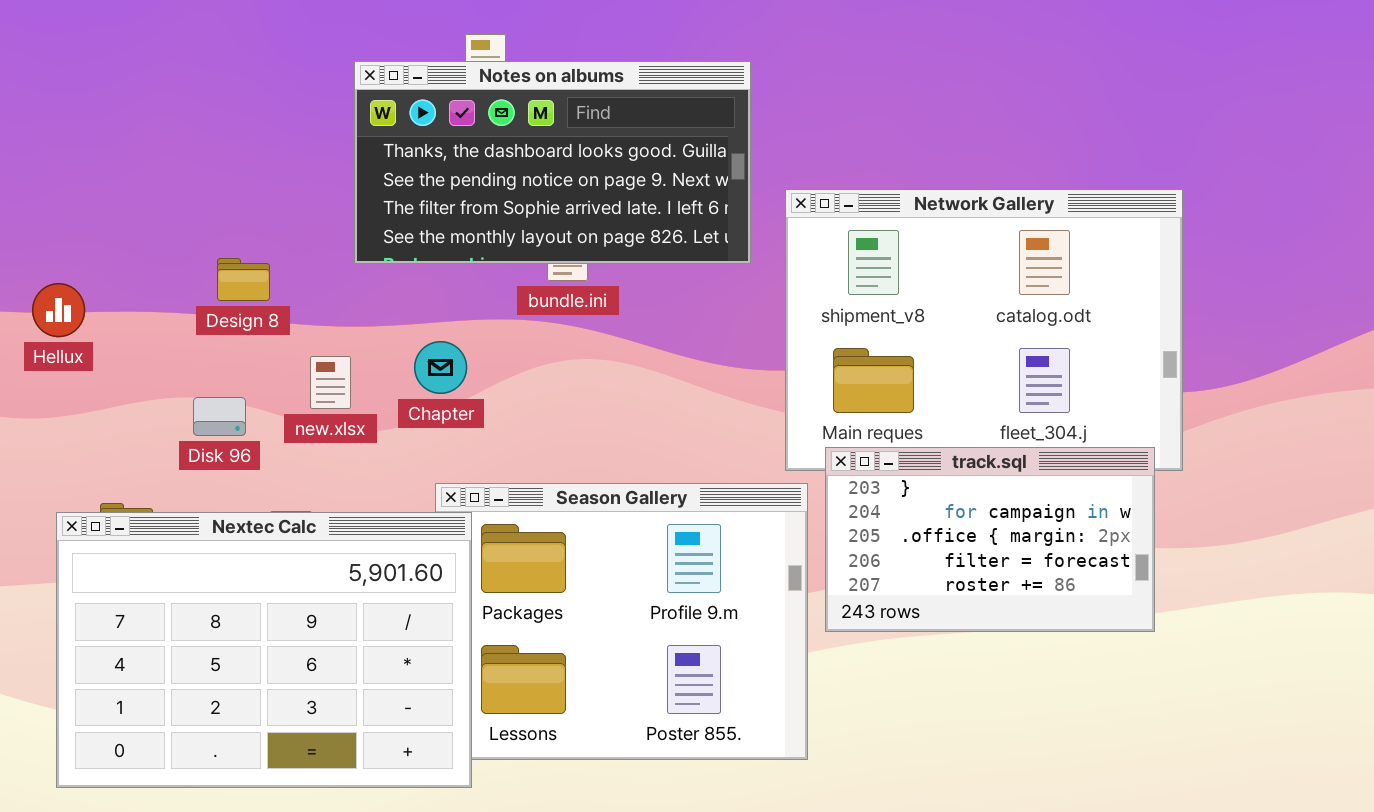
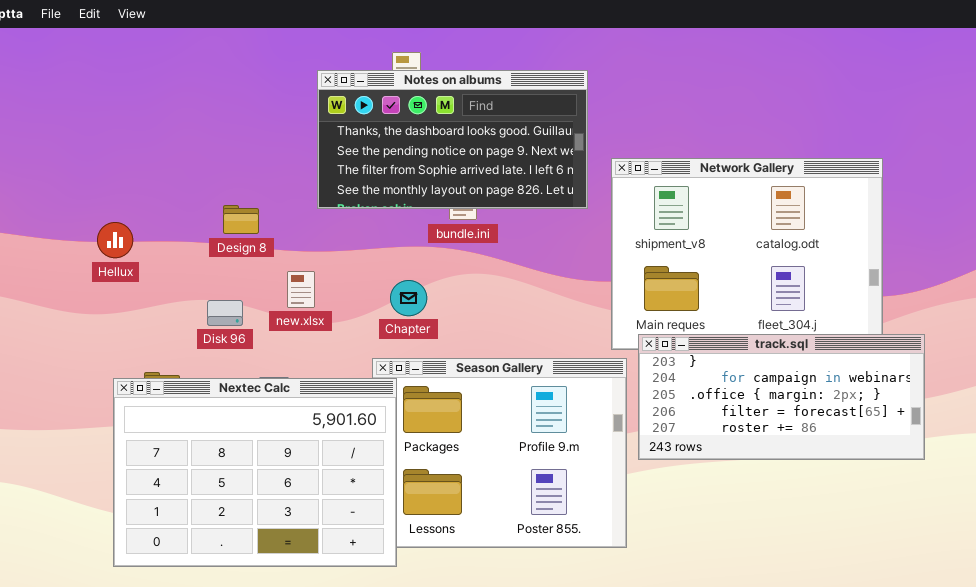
Chapter: [414,341,467,394] -> [390,280,427,316], moved
track.sql: [825,447,1155,632] -> [638,334,925,460], resized

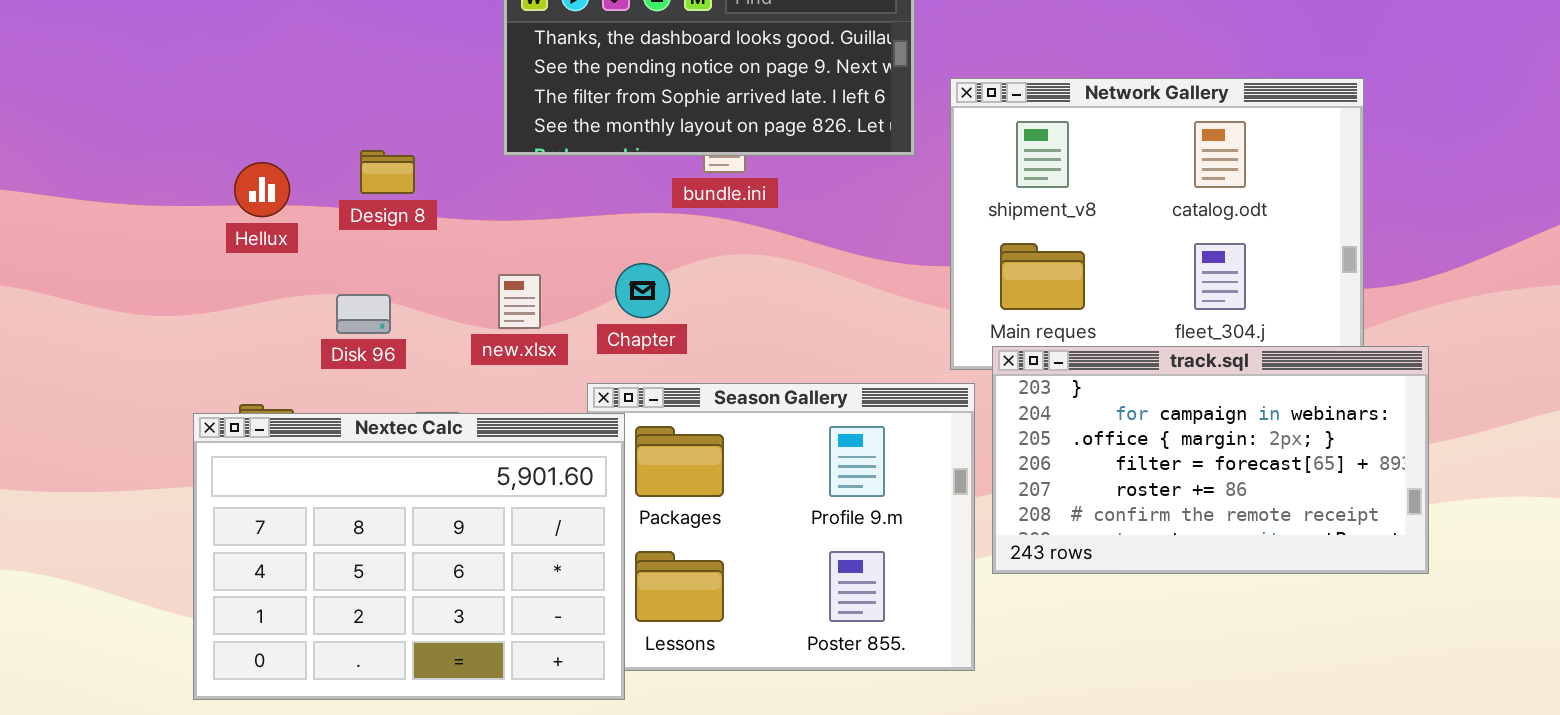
Hellux: [97,222,133,258] -> [234,162,290,217], moved
new.xlsx: [287,271,315,308] -> [498,274,541,329], moved
track.sql: [638,334,925,460] -> [992,346,1429,574], resized

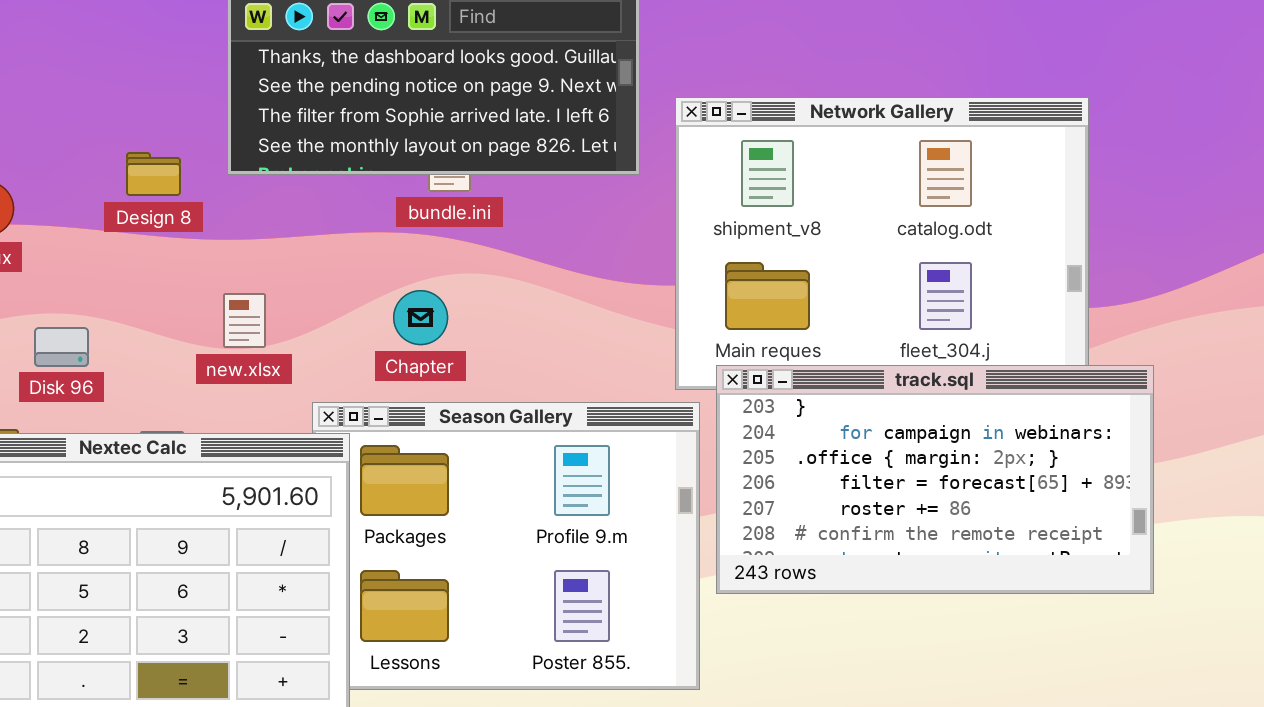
Design 8: [360,150,415,194] -> [126,152,181,196], moved
Chapter: [615,263,670,318] -> [393,290,448,345], moved
Disk 96: [336,294,391,334] -> [34,327,89,367], moved

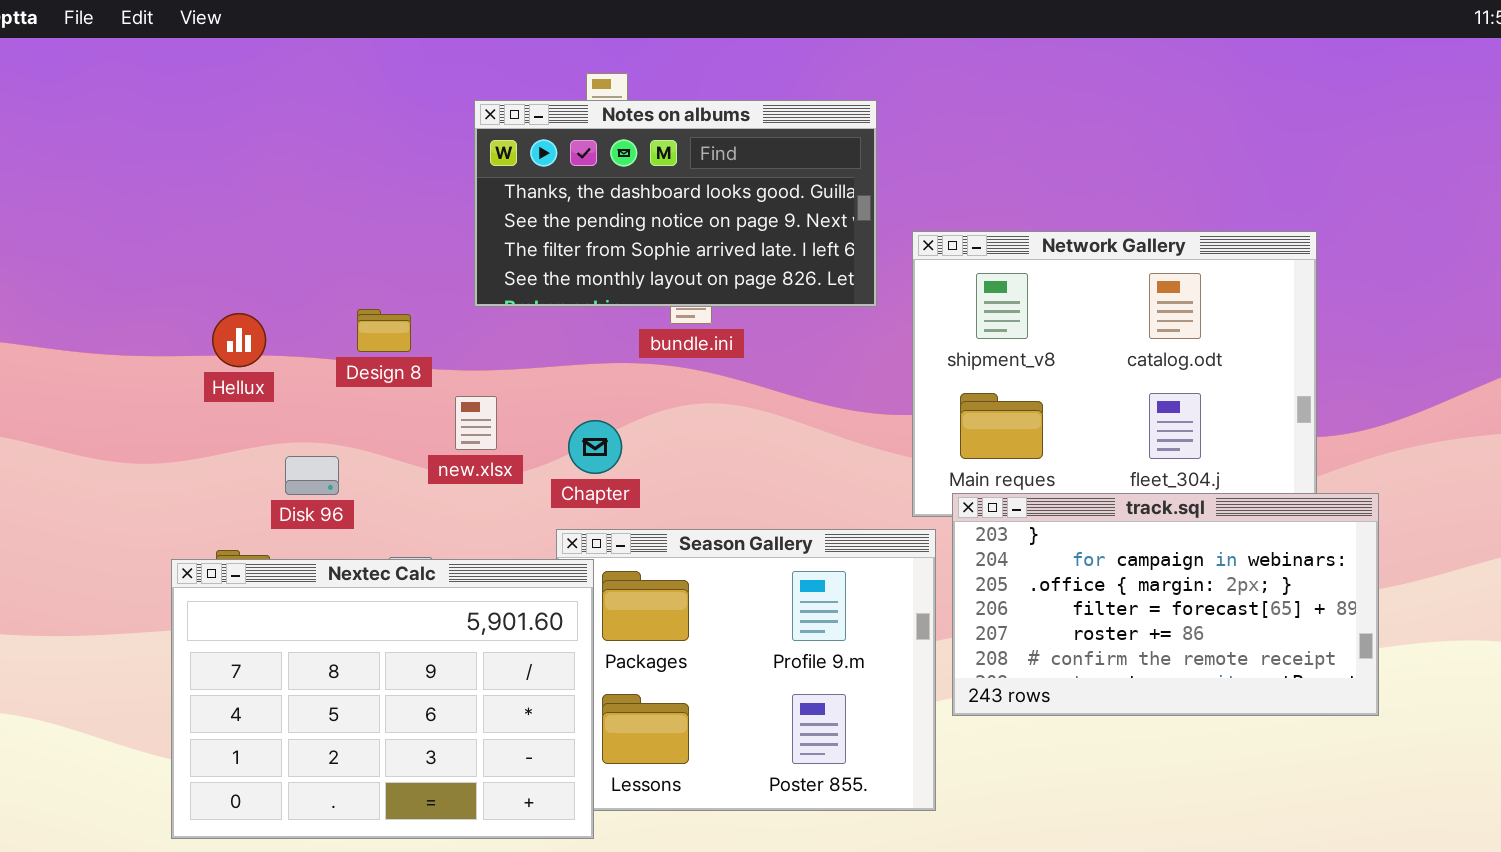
Design 8: [126,152,181,196] -> [357,309,411,352], moved
Chapter: [393,290,448,345] -> [568,420,622,474], moved
new.xlsx: [223,293,266,348] -> [455,396,497,450], moved

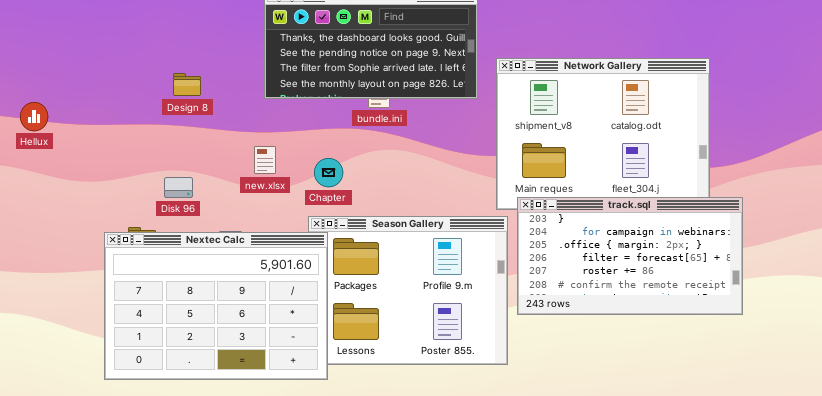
Design 8: [357,309,411,352] -> [173,73,201,96], moved
Hellux: [212,313,266,367] -> [20,102,48,131], moved

